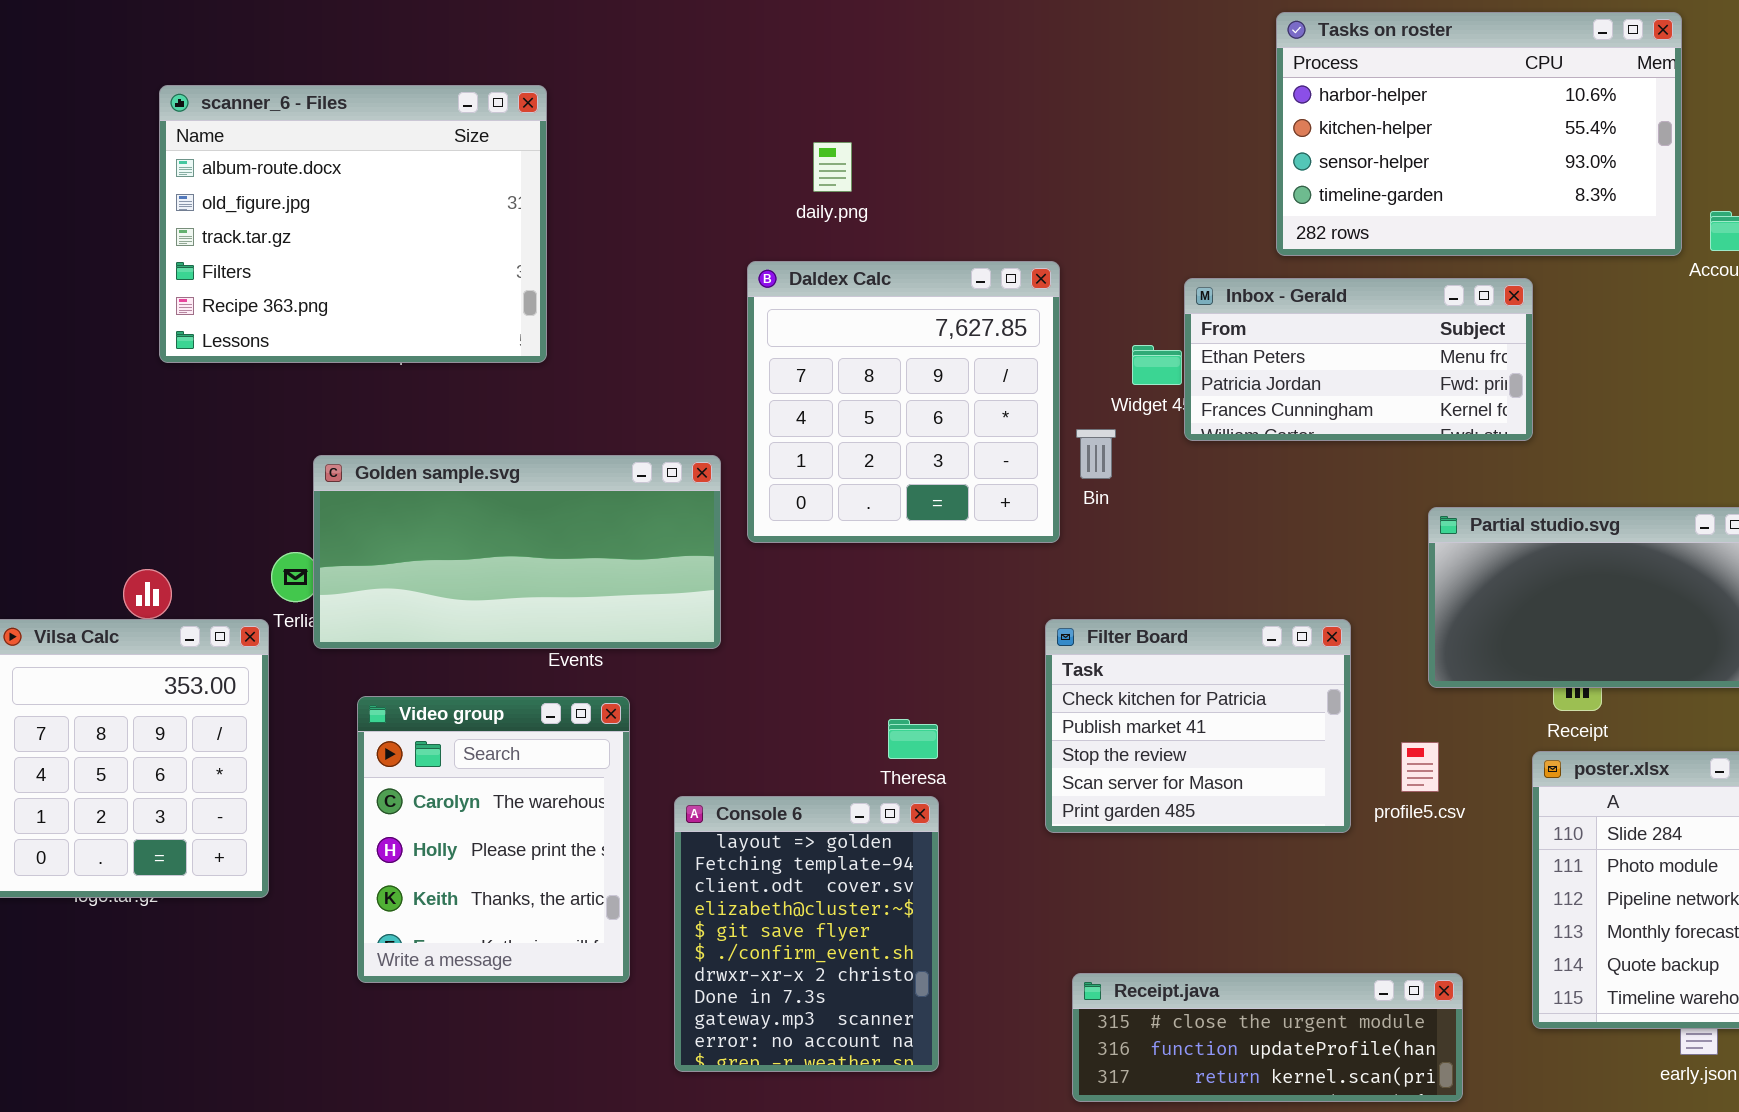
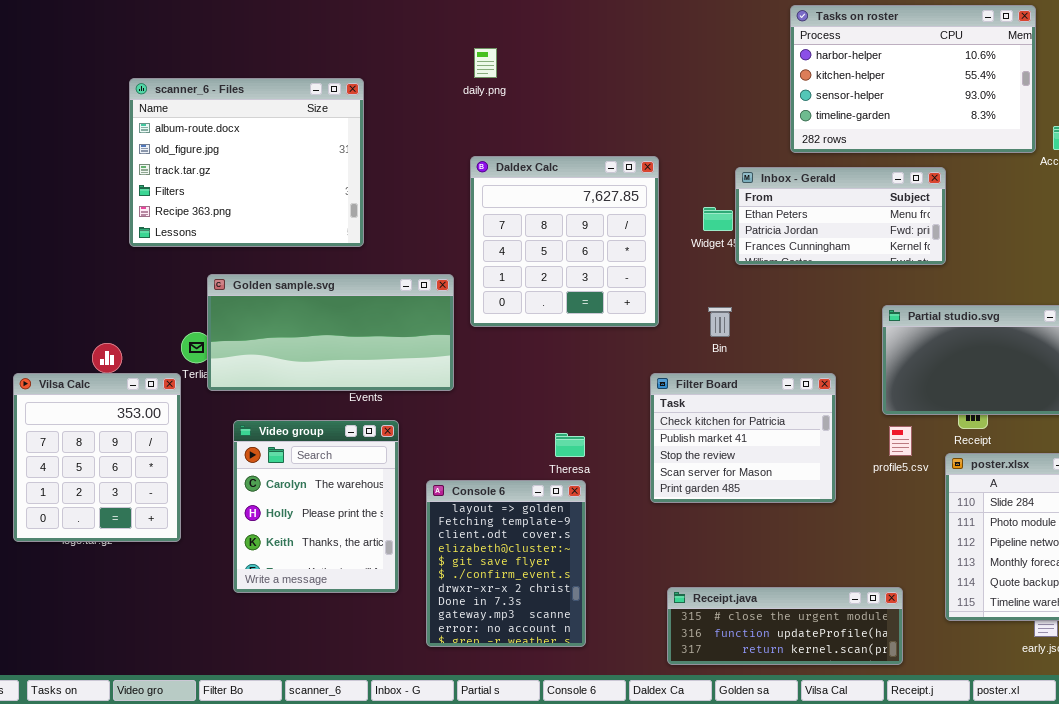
scanner_6 - Files: [159,85,547,363] -> [129,78,364,247], moved
daily.png: [813,142,852,192] -> [474,48,497,78], moved
Bin: [1076,429,1116,479] -> [708,307,732,337], moved
profile5.csv: [1401,742,1439,792] -> [889,426,912,456], moved

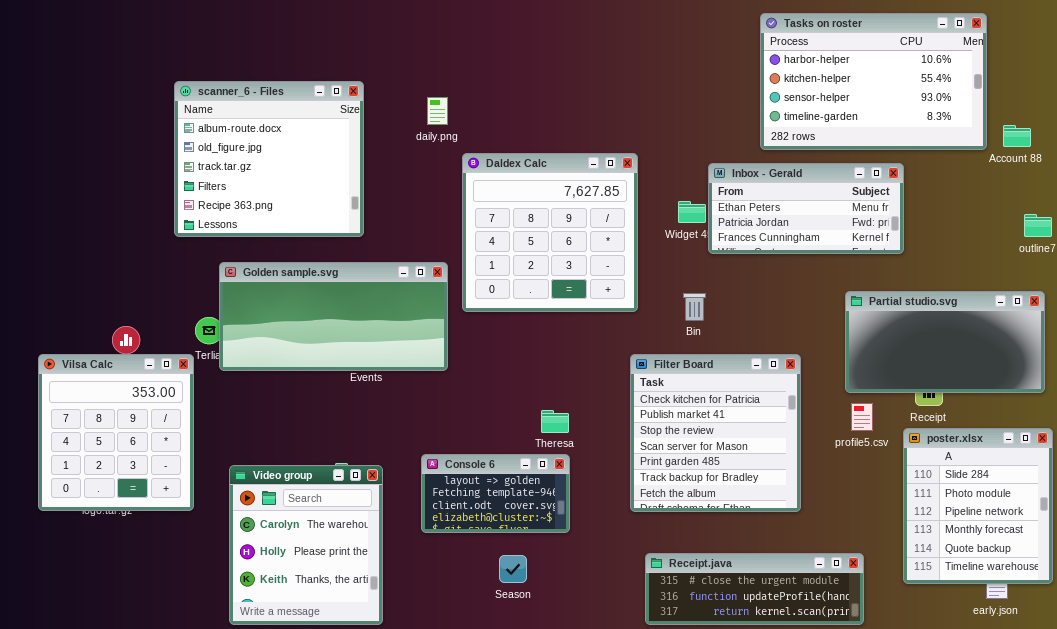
daily.png: [474,48,497,78] -> [427,97,448,125], moved
scanner_6 - Files: [129,78,364,247] -> [174,81,364,237], resized
Filter Board: [650,373,836,503] -> [630,354,801,512], resized
Video group: [233,420,399,593] -> [229,465,383,625], moved
Console 6: [426,480,586,647] -> [421,454,570,533], resized

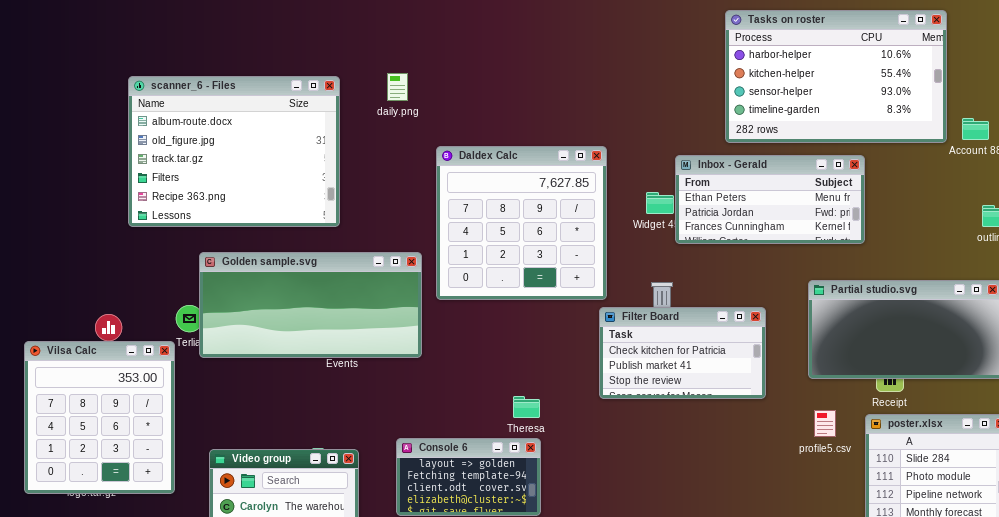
scanner_6 - Files: [174,81,364,237] -> [128,76,340,227], resized
daily.png: [427,97,448,125] -> [387,73,408,101], moved
Filter Board: [630,354,801,512] -> [599,307,766,399], moved, resized
profile5.csv: [851,403,873,431] -> [814,410,836,437], moved

